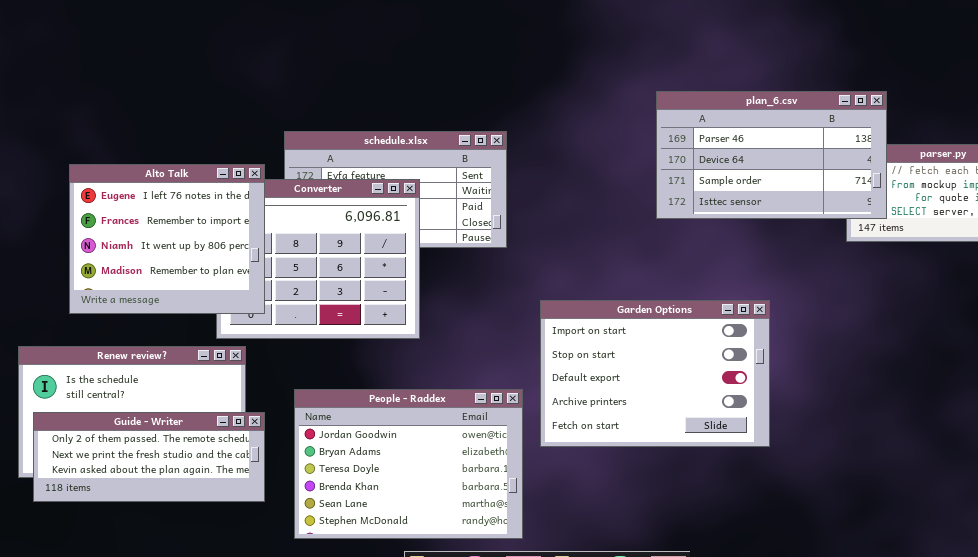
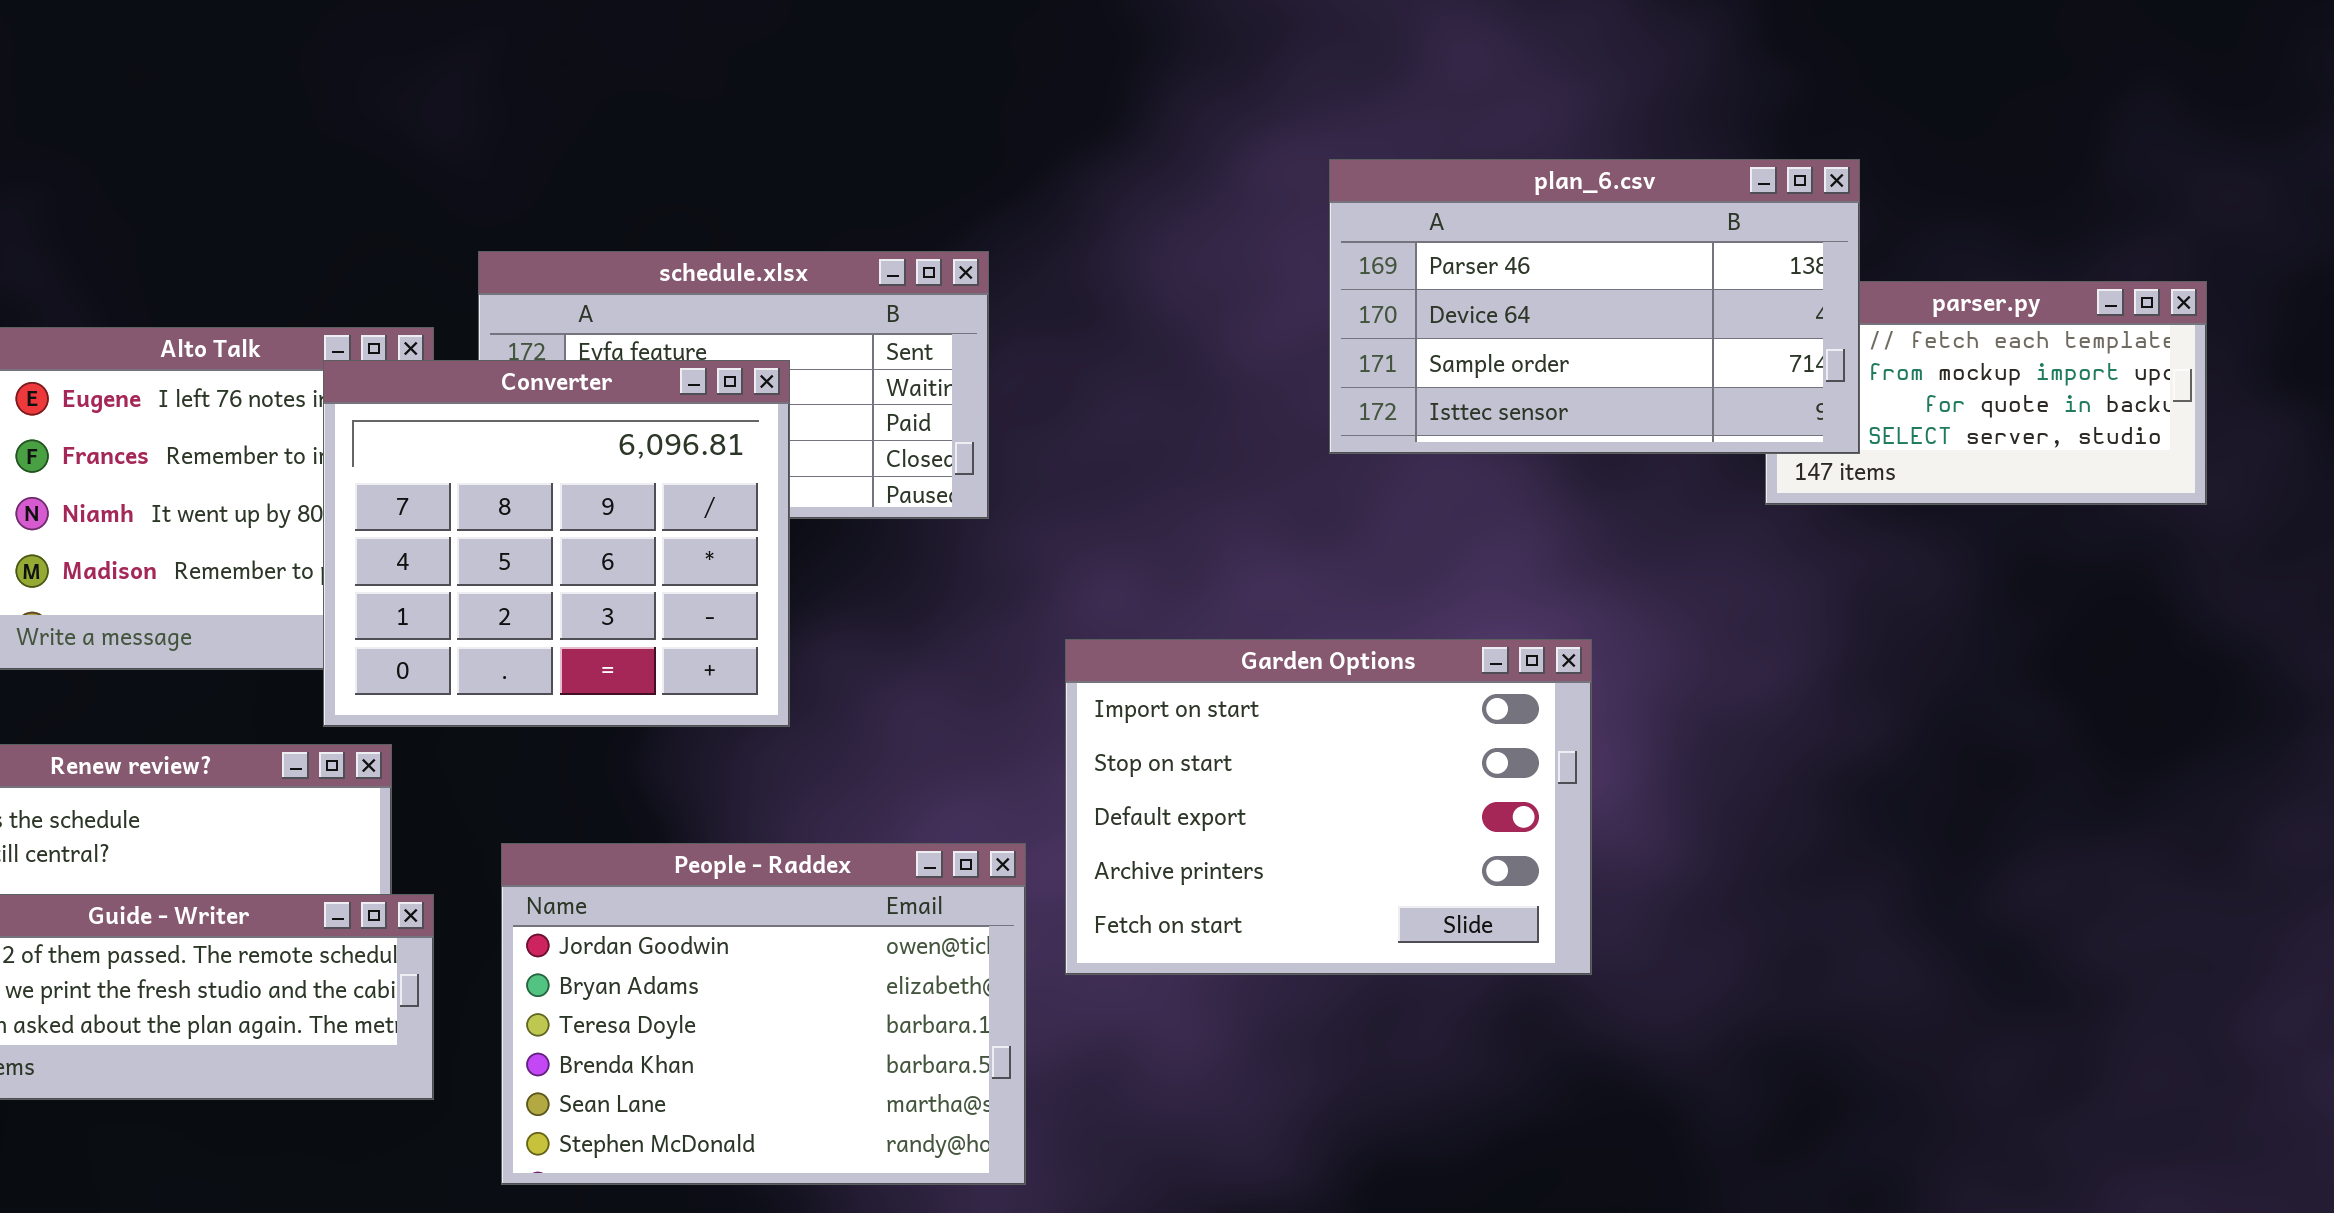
Converter: [216,179,420,339] -> [323,360,790,727], raised

